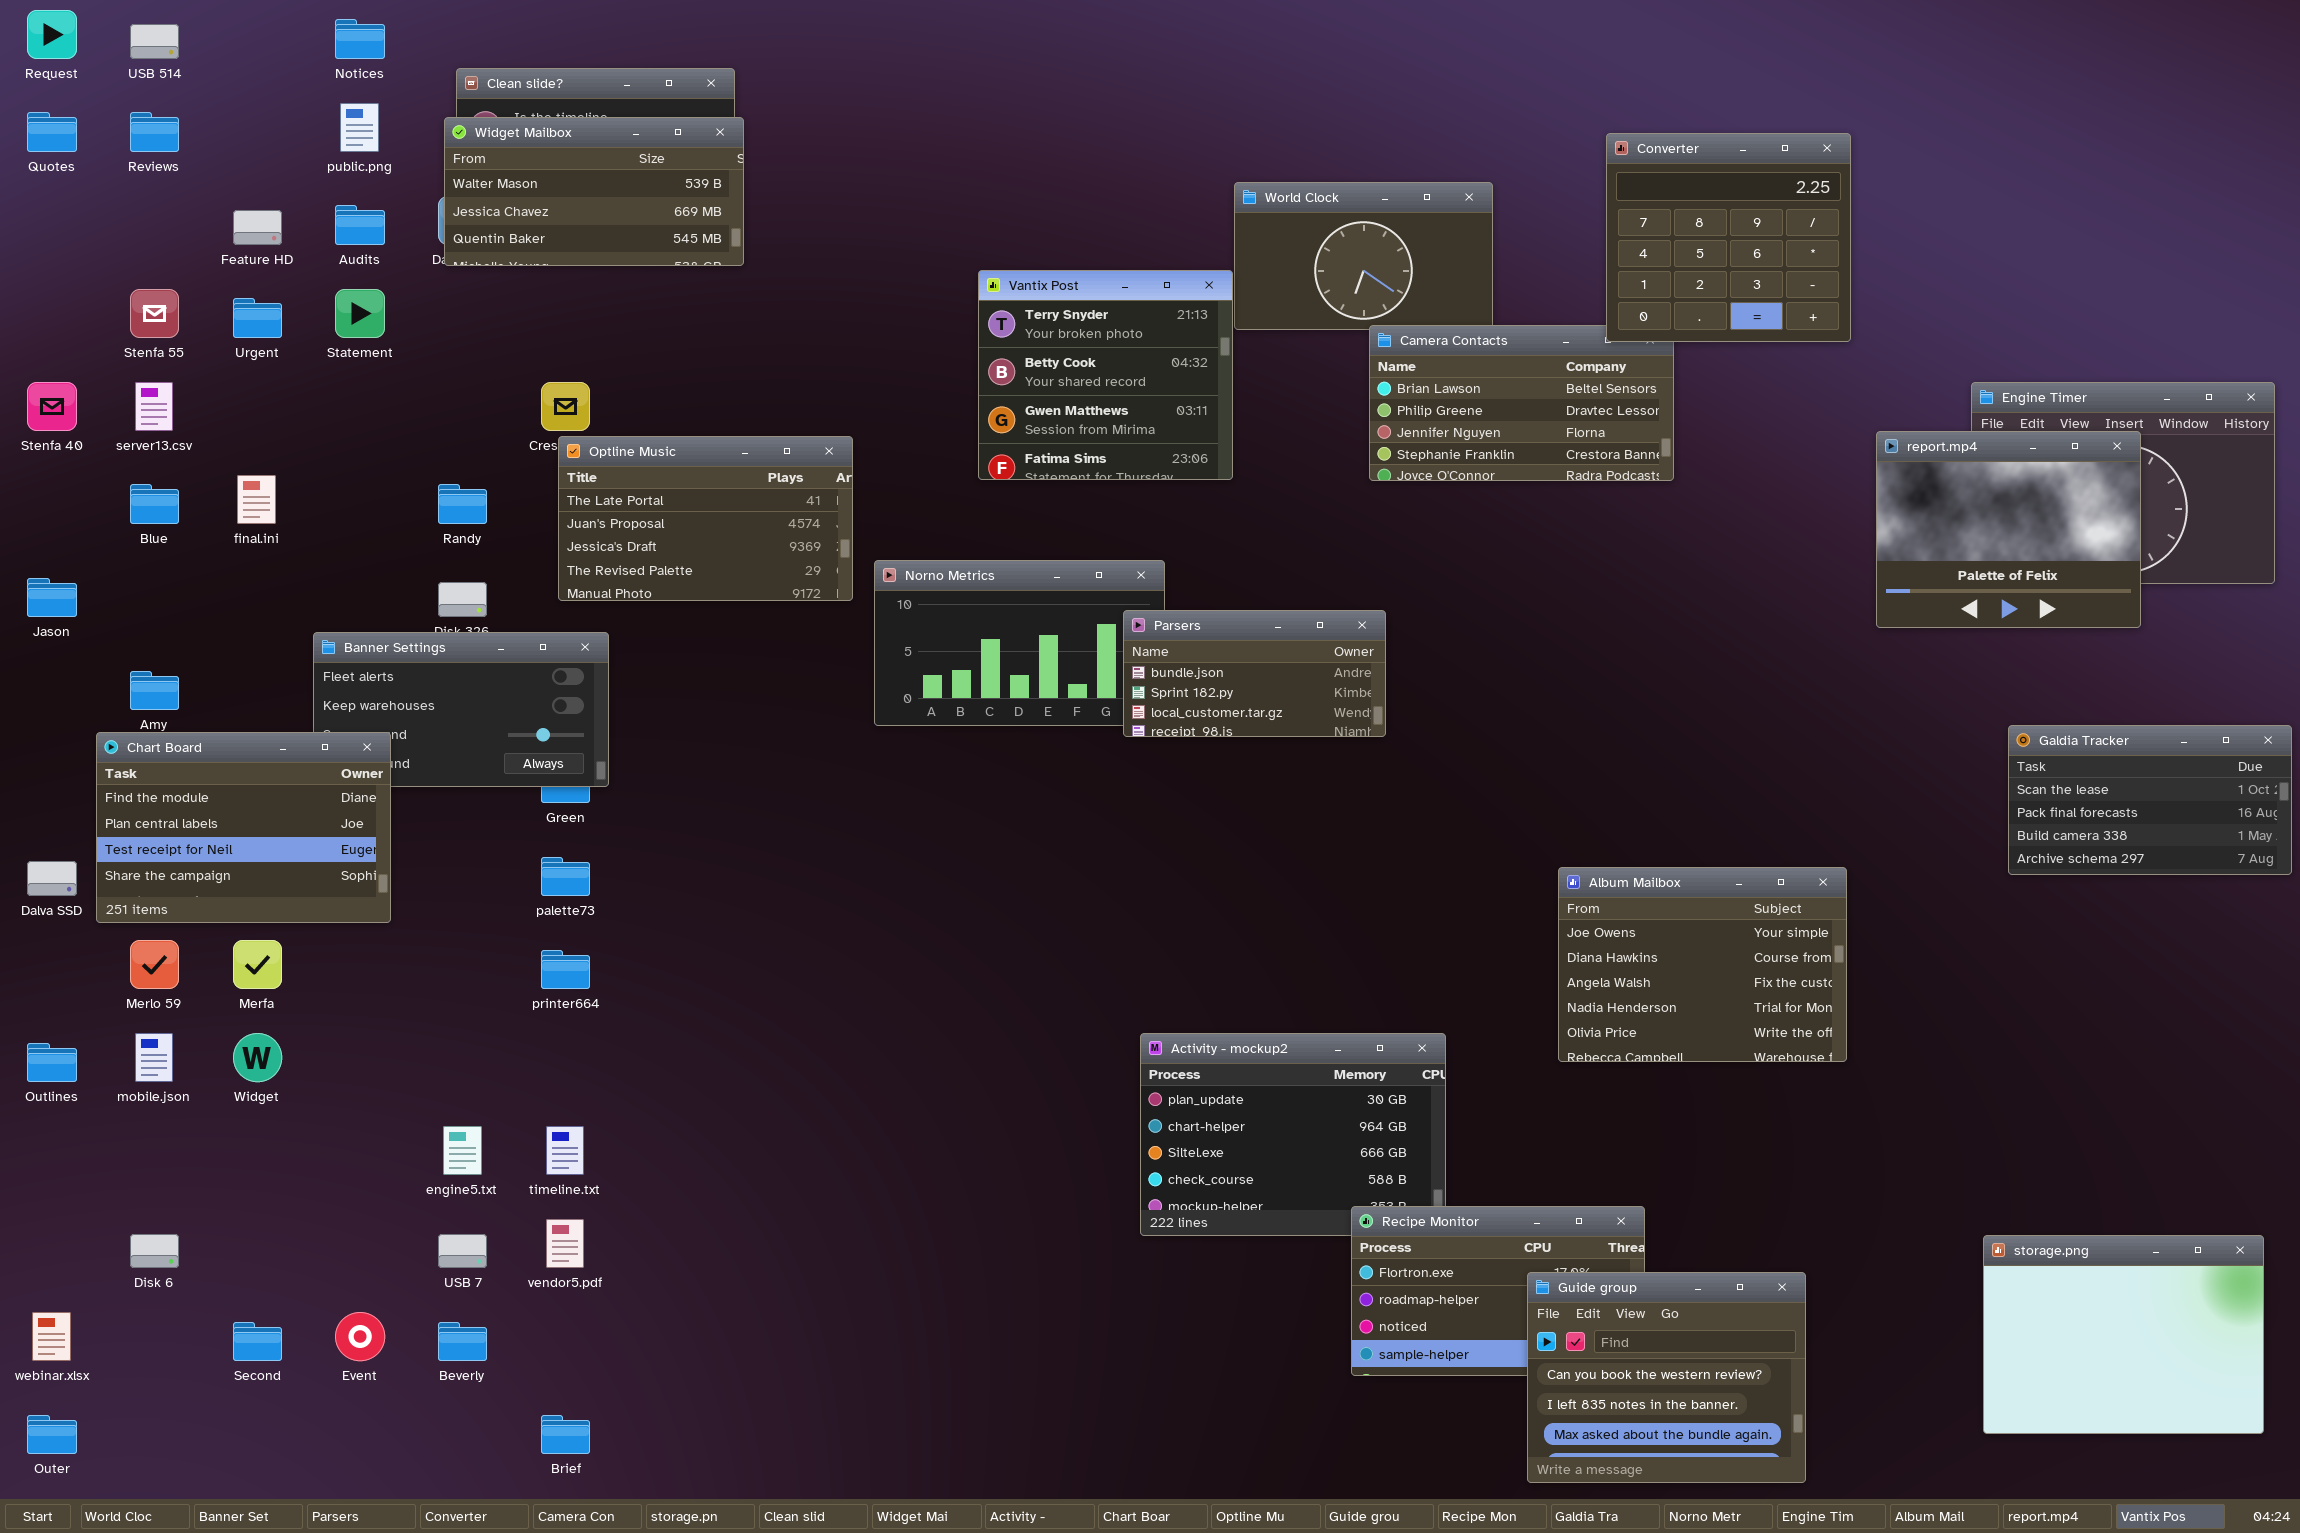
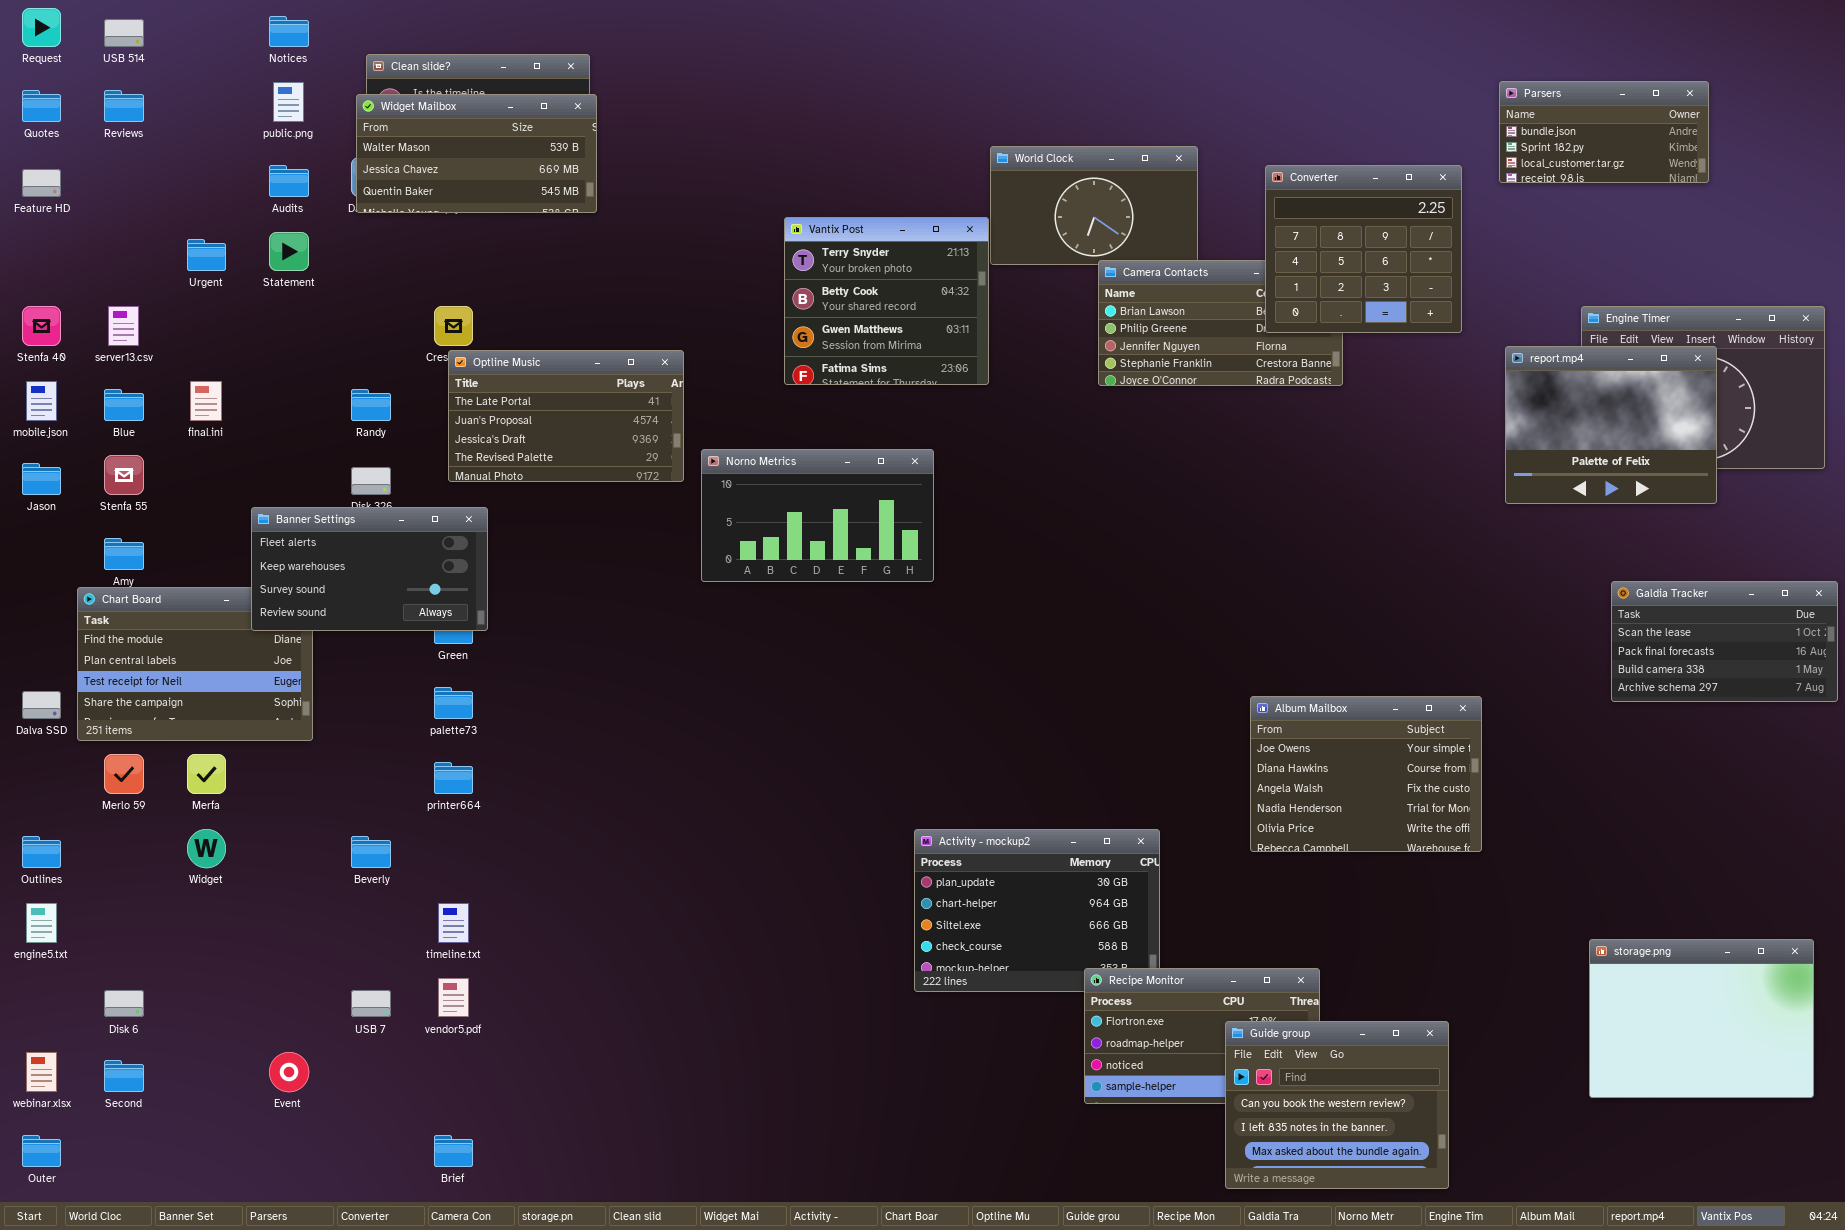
Converter: [1606,133,1851,342] -> [1265,165,1462,333], moved
Feature HD: [233,210,282,245] -> [22,169,61,197], moved
Stenfa 55: [130,289,179,338] -> [104,455,144,495], moved
Parsers: [1123,610,1386,737] -> [1499,81,1709,183], moved
Banner Settings: [313,632,609,787] -> [251,507,488,631], raised
mobile.json: [135,1033,173,1082] -> [26,381,57,421], moved
engine5.txt: [443,1126,482,1175] -> [26,903,57,943], moved
storage.png: [1983,1235,2264,1434] -> [1589,939,1814,1098], moved
Second: [233,1322,282,1361] -> [104,1060,144,1092], moved
Beverly: [438,1322,487,1361] -> [351,836,391,868], moved

